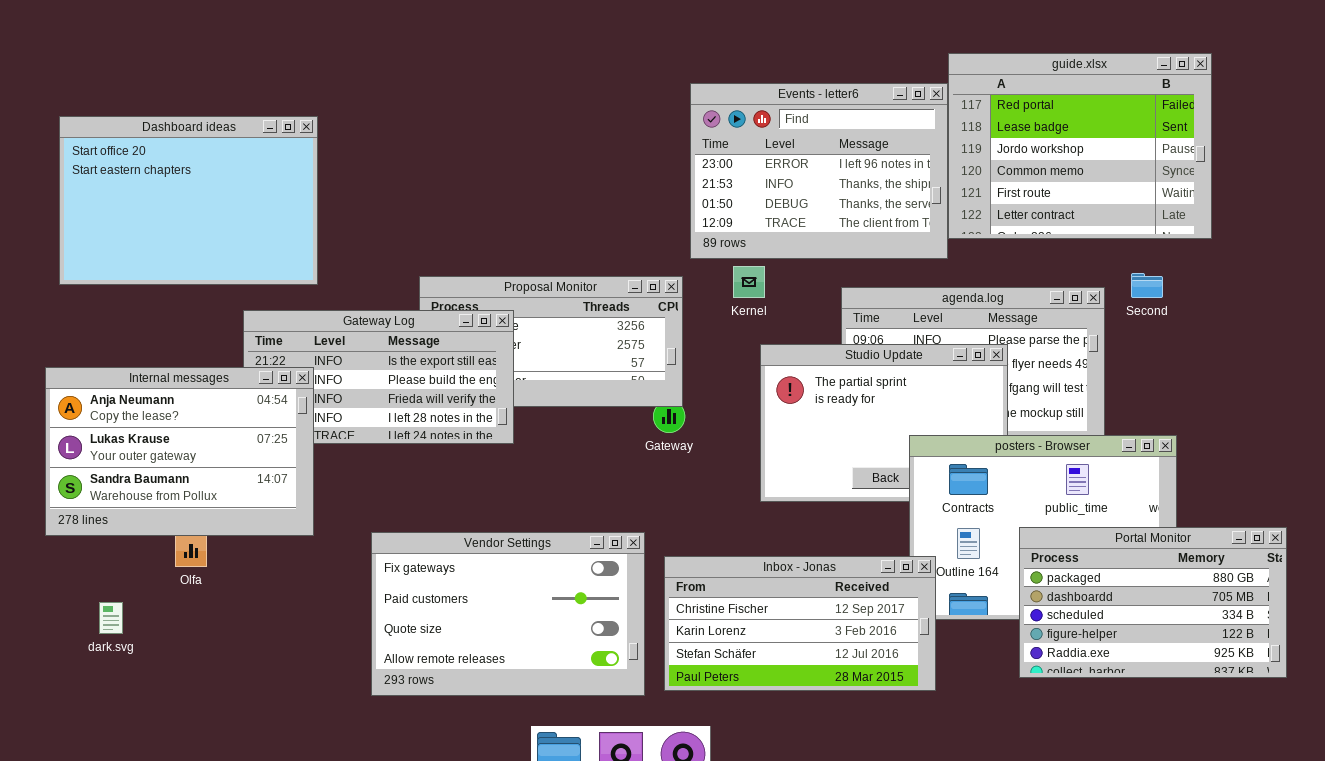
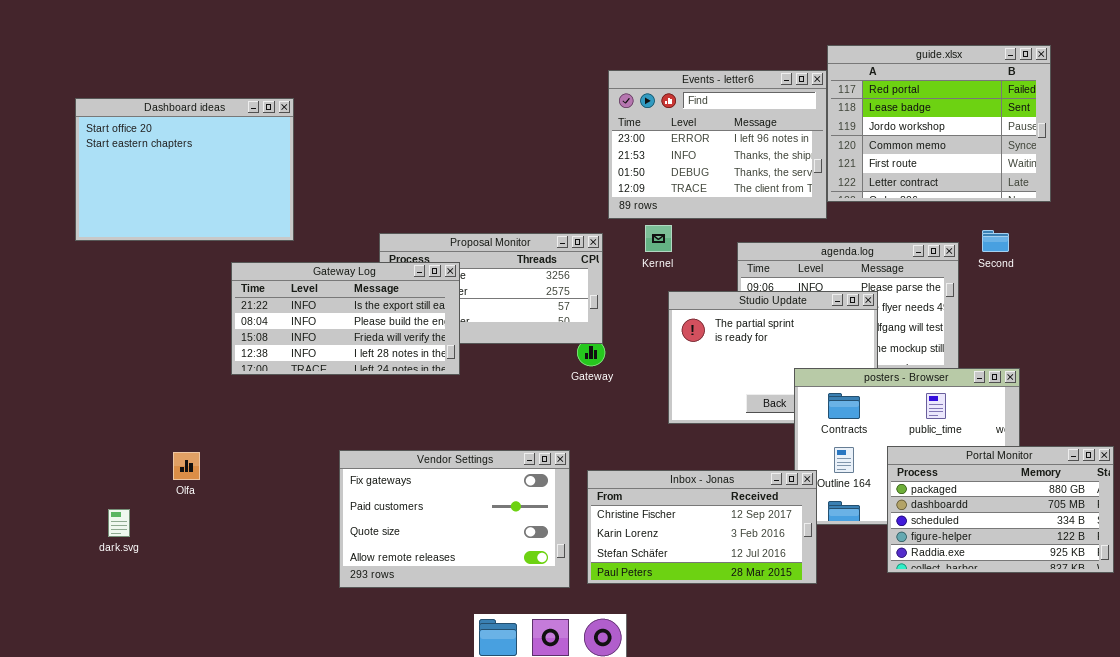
Internal messages: [45,367,314,536] -> none, closed

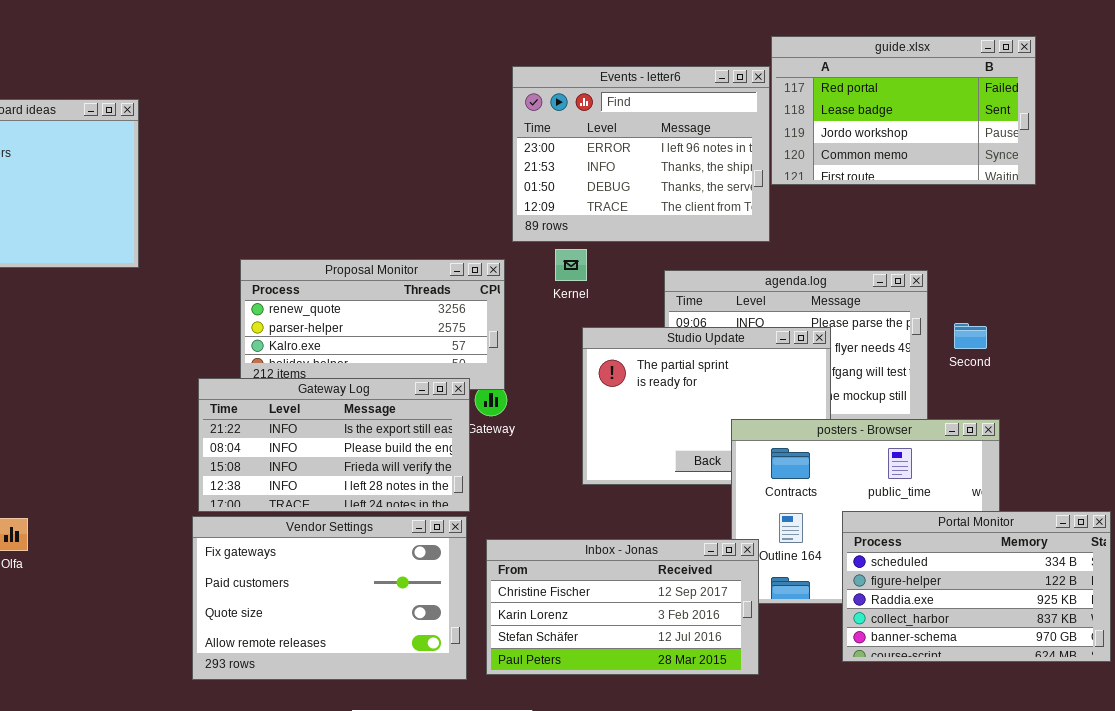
guide.xlsx: [827,45,1051,202] -> [771,36,1036,185], resized
Second: [982,230,1009,252] -> [954,323,987,349], moved
Gateway Log: [231,262,460,375] -> [198,378,470,512], moved
Portal Monitor: [887,446,1114,573] -> [842,511,1111,662], scrolled down 2 rows

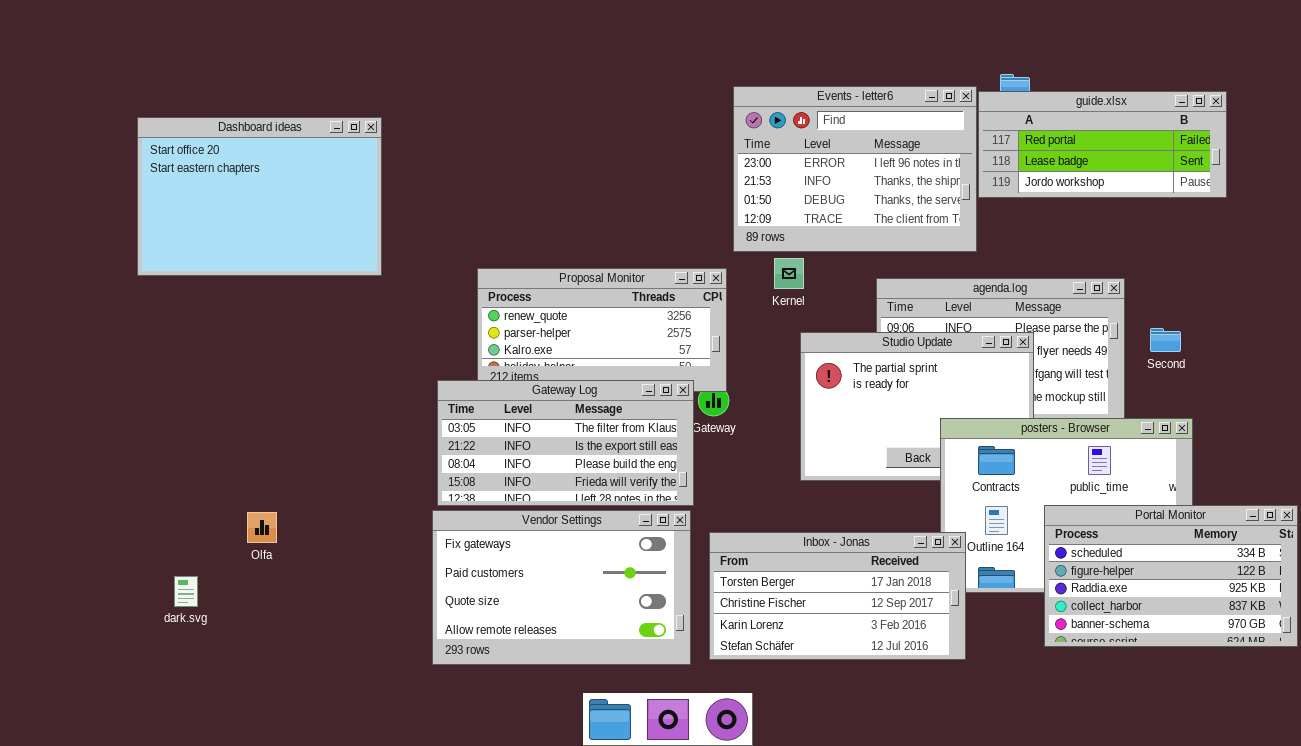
guide.xlsx: [771,36,1036,185] -> [978,91,1227,198], resized
Gateway Log: [198,378,470,512] -> [437,380,694,506], scrolled up 1 row
Inbox - Jonas: [486,539,759,675] -> [709,532,966,660], scrolled up 1 row

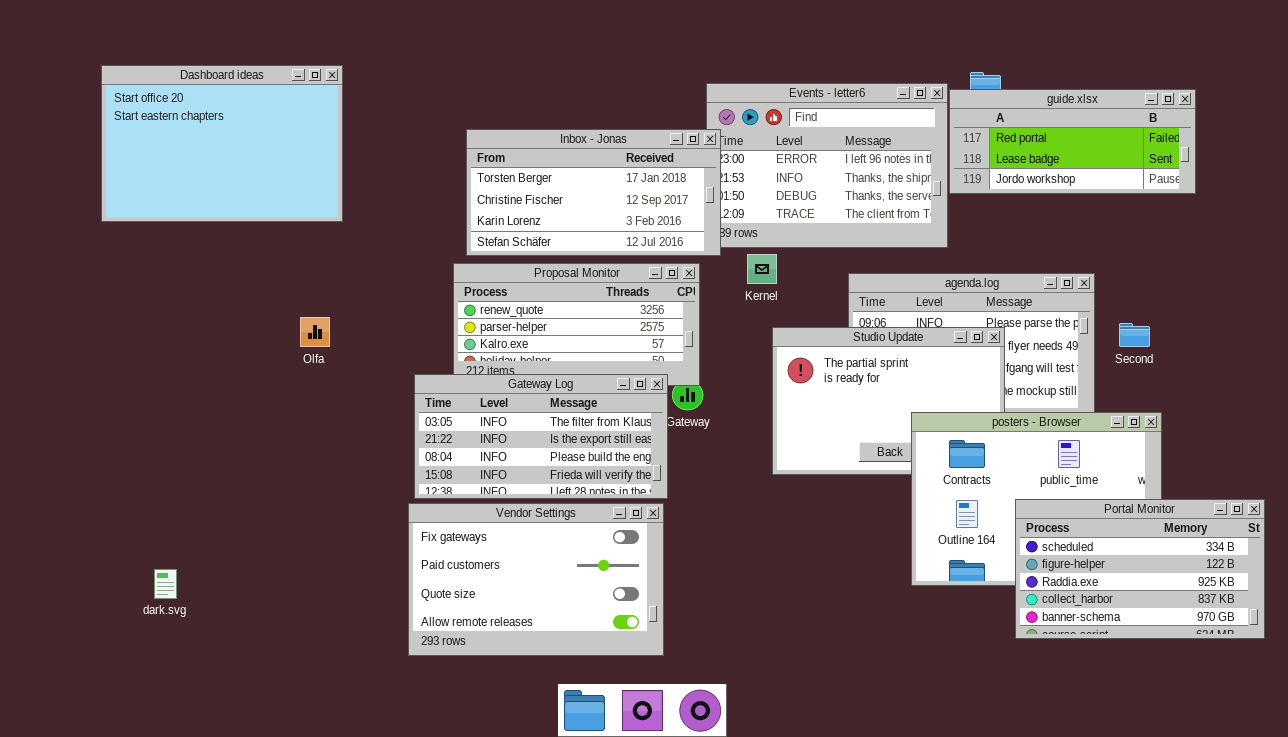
Dashboard ideas: [137,117,382,276] -> [101,65,343,222], moved
Olfa: [247,512,277,543] -> [300,317,330,347], moved
Inbox - Jonas: [709,532,966,660] -> [466,129,721,256], moved

